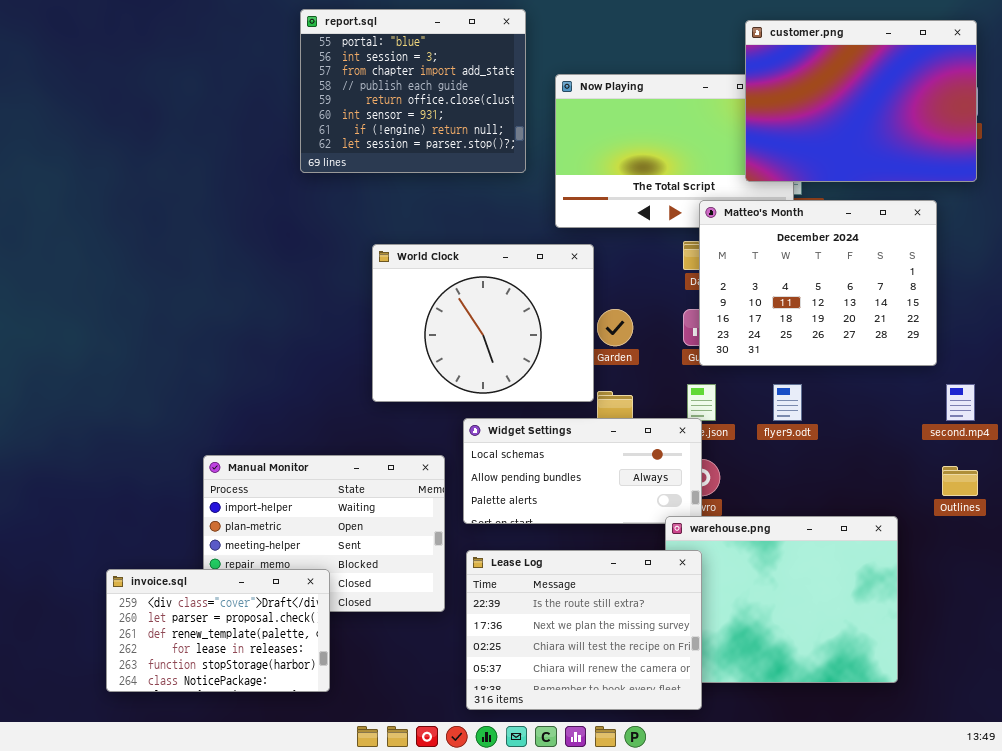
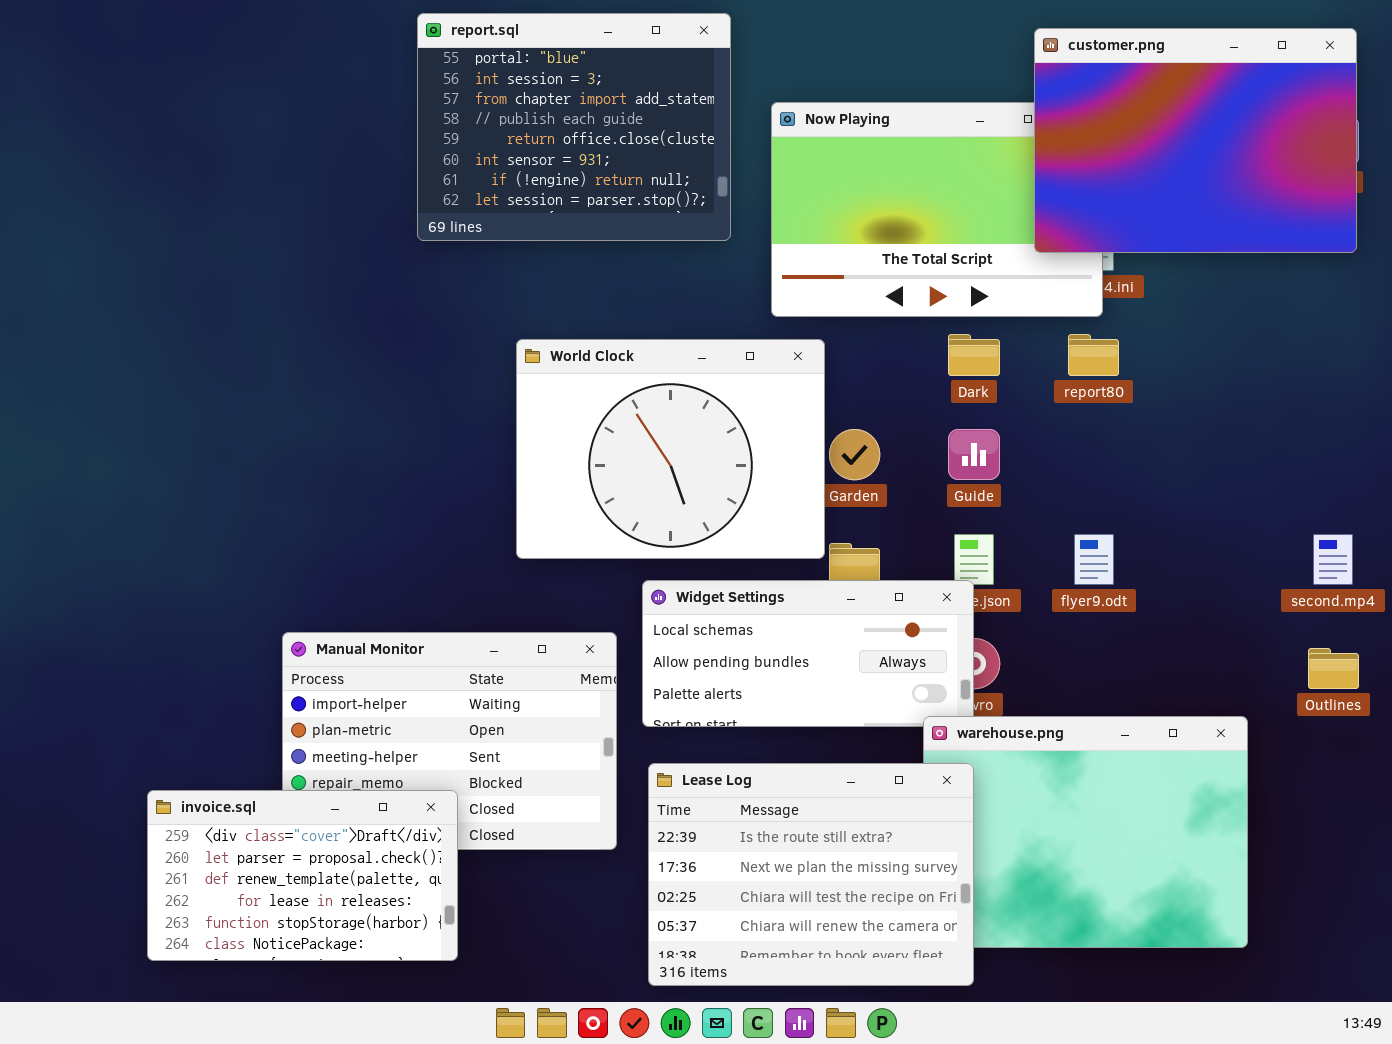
Matteo's Month: [699,200,937,366] -> none, closed

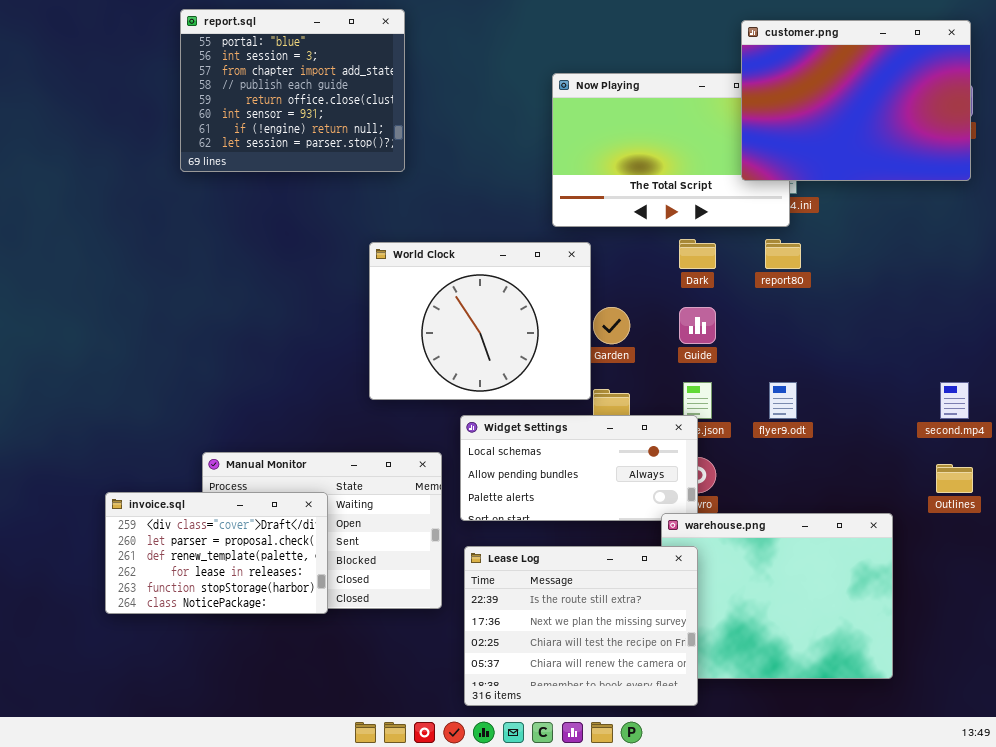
report.sql: [417,13,731,241] -> [180,9,405,172], moved
invoice.sql: [147,790,458,961] -> [105,492,328,614], moved

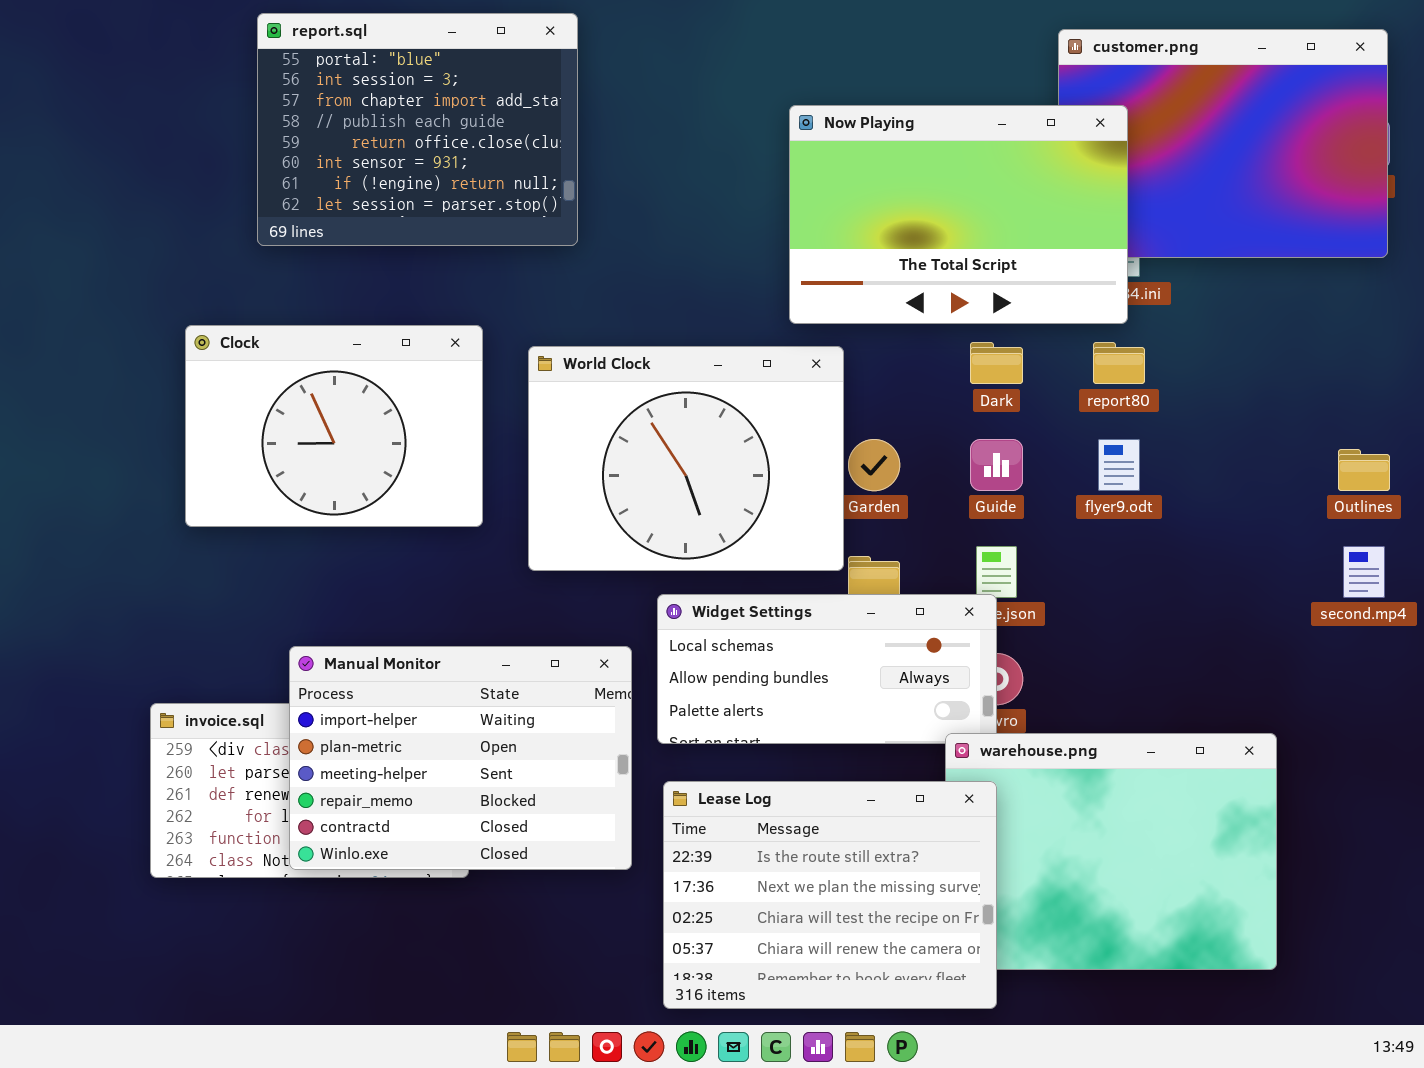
Now Playing: [552,73,790,227] -> [789,105,1128,324], raised
Clock: none -> [185,325,483,527], opened
flyer9.odt: [769,382,797,419] -> [1098,439,1140,491], moved
Manual Monitor: [202,452,442,609] -> [289,646,632,870], raised
Outlines: [936,464,973,493] -> [1338,449,1390,491], moved

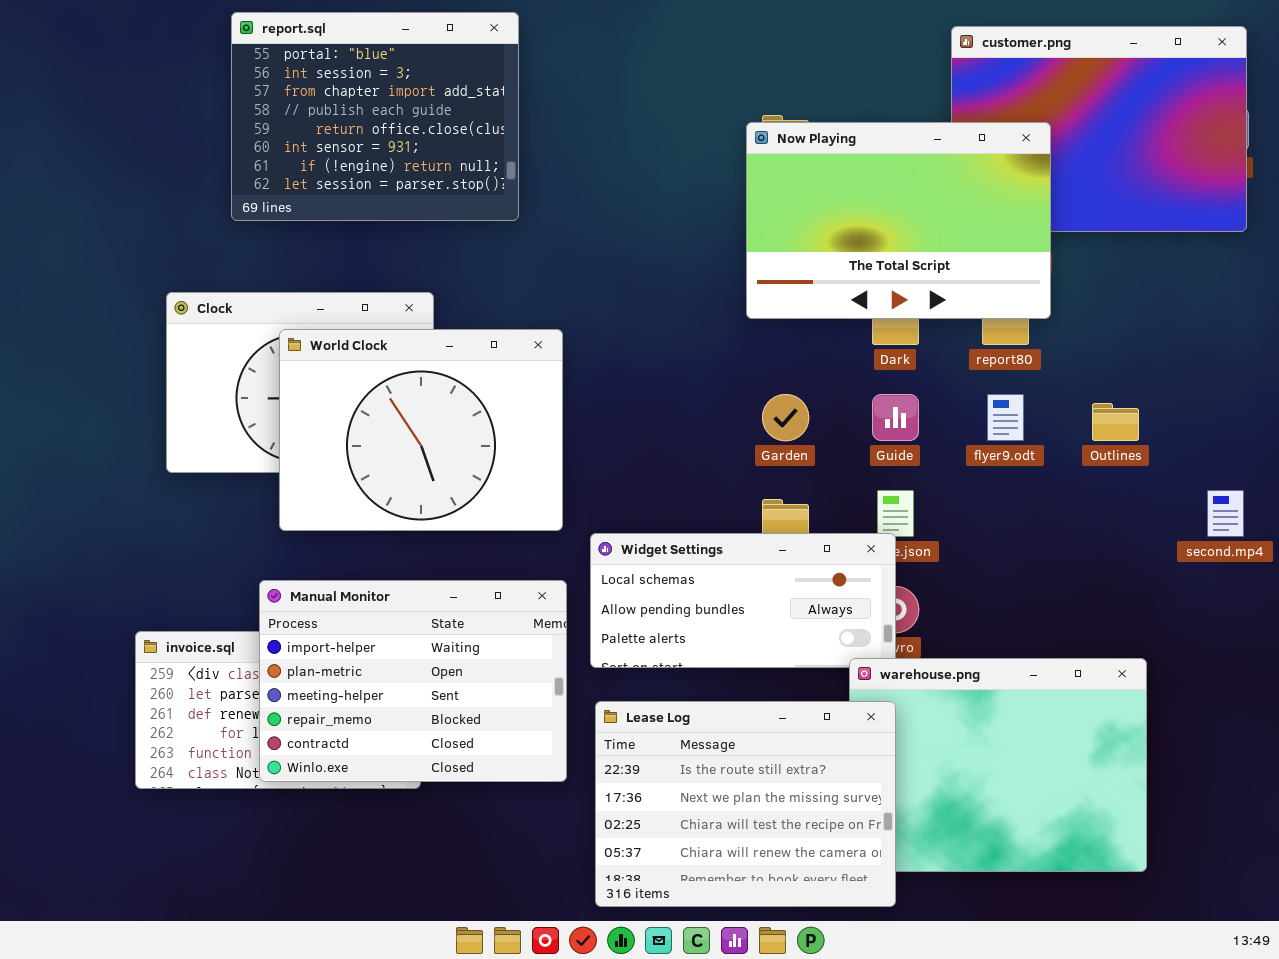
Now Playing: [789,105,1128,324] -> [746,122,1051,319], moved
World Clock: [528,346,844,571] -> [279,329,563,531], moved
Outlines: [1338,449,1390,491] -> [1092,403,1139,441], moved

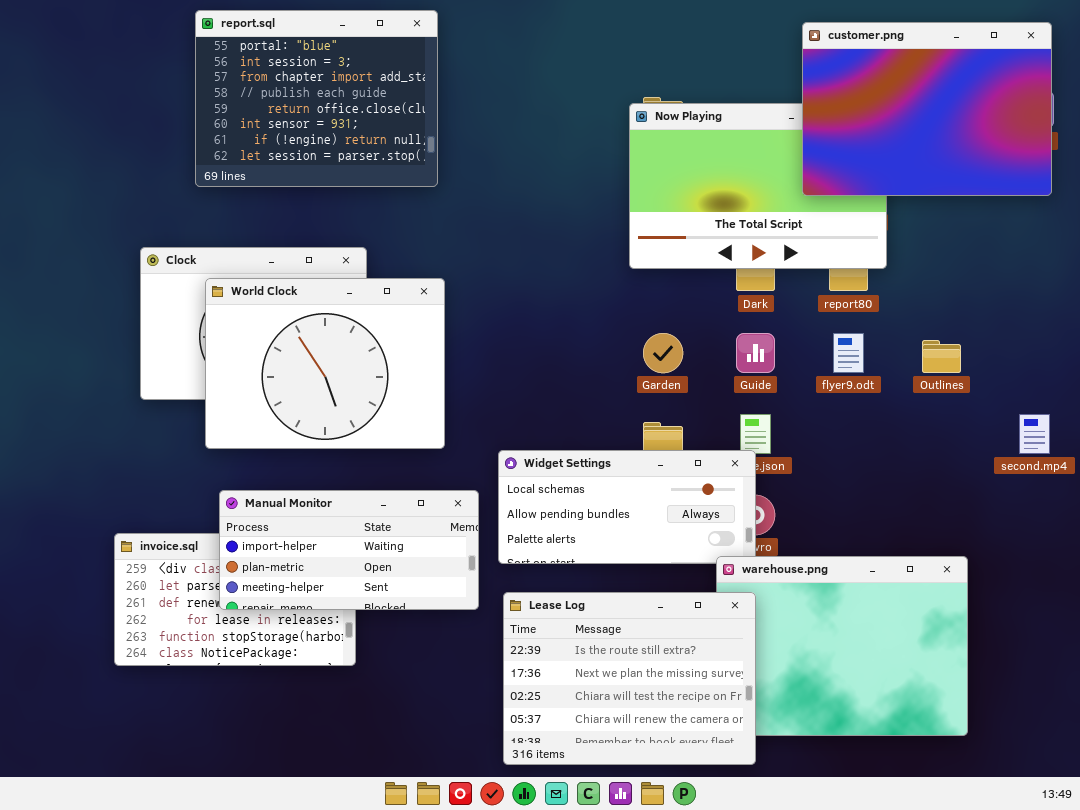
customer.png: [951,26,1247,232] -> [802,22,1052,196], raised
World Clock: [279,329,563,531] -> [205,278,445,449], moved
Manual Monitor: [259,580,567,782] -> [219,490,479,610], resized

